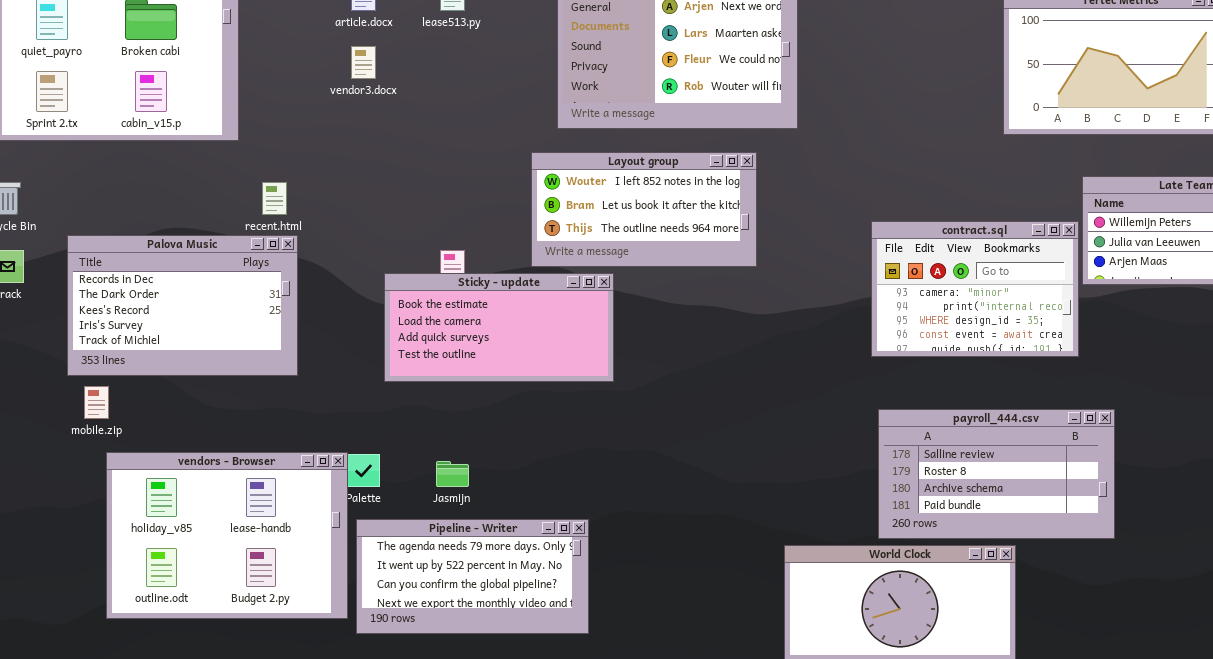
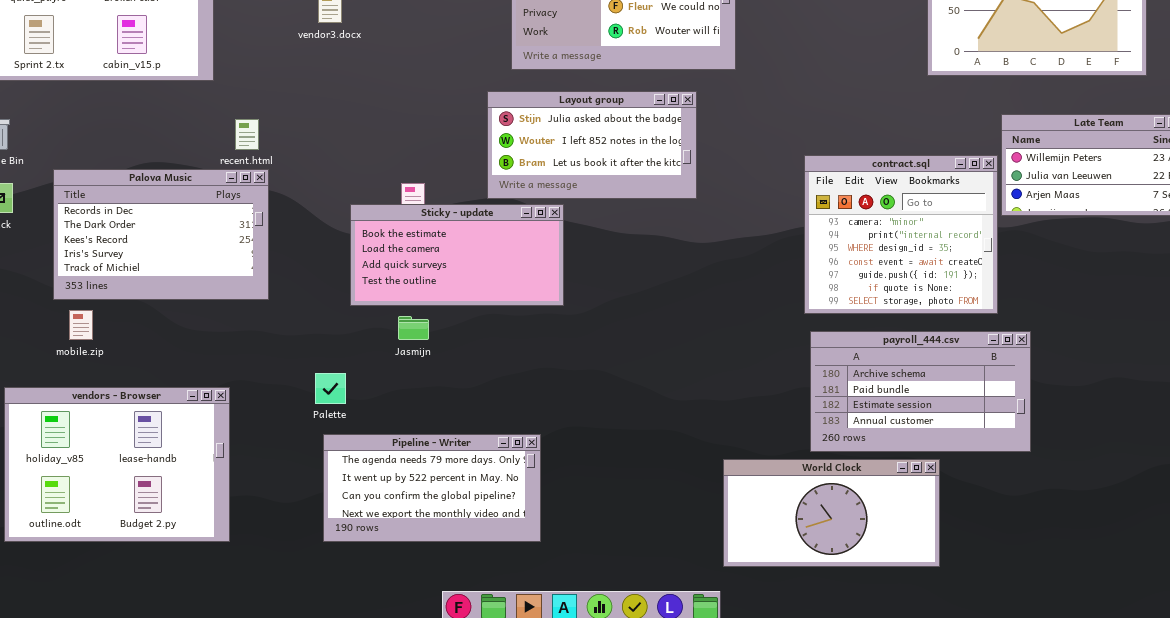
Layout group: [531,152,757,267] -> [487,91,697,199], scrolled up 1 row
contract.sql: [871,221,1079,357] -> [804,155,998,314], resized
payroll_444.csv: [878,409,1115,539] -> [810,331,1031,452], scrolled down 2 rows
vendors - Browser: [106,452,348,619] -> [4,387,230,542], moved
Jasmijn: [436,461,469,487] -> [398,316,429,340], moved

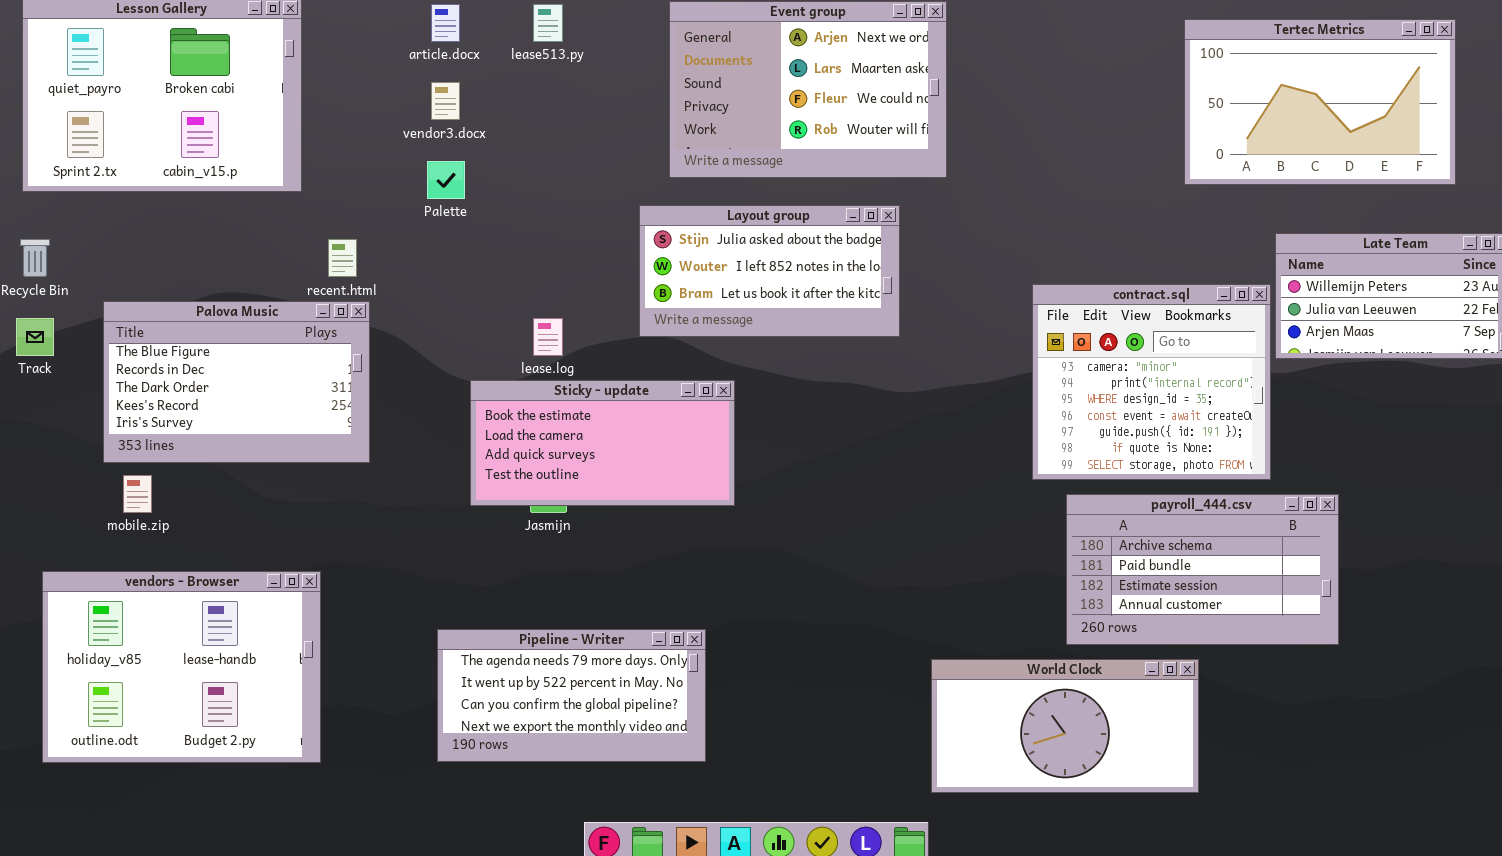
Palova Music: [53,169,269,300] -> [103,301,370,463], scrolled up 1 row
Sticky - update: [350,204,564,306] -> [470,380,735,506], moved
payroll_444.csv: [810,331,1031,452] -> [1066,494,1339,645], moved
Palette: [315,373,346,404] -> [427,161,465,199], moved

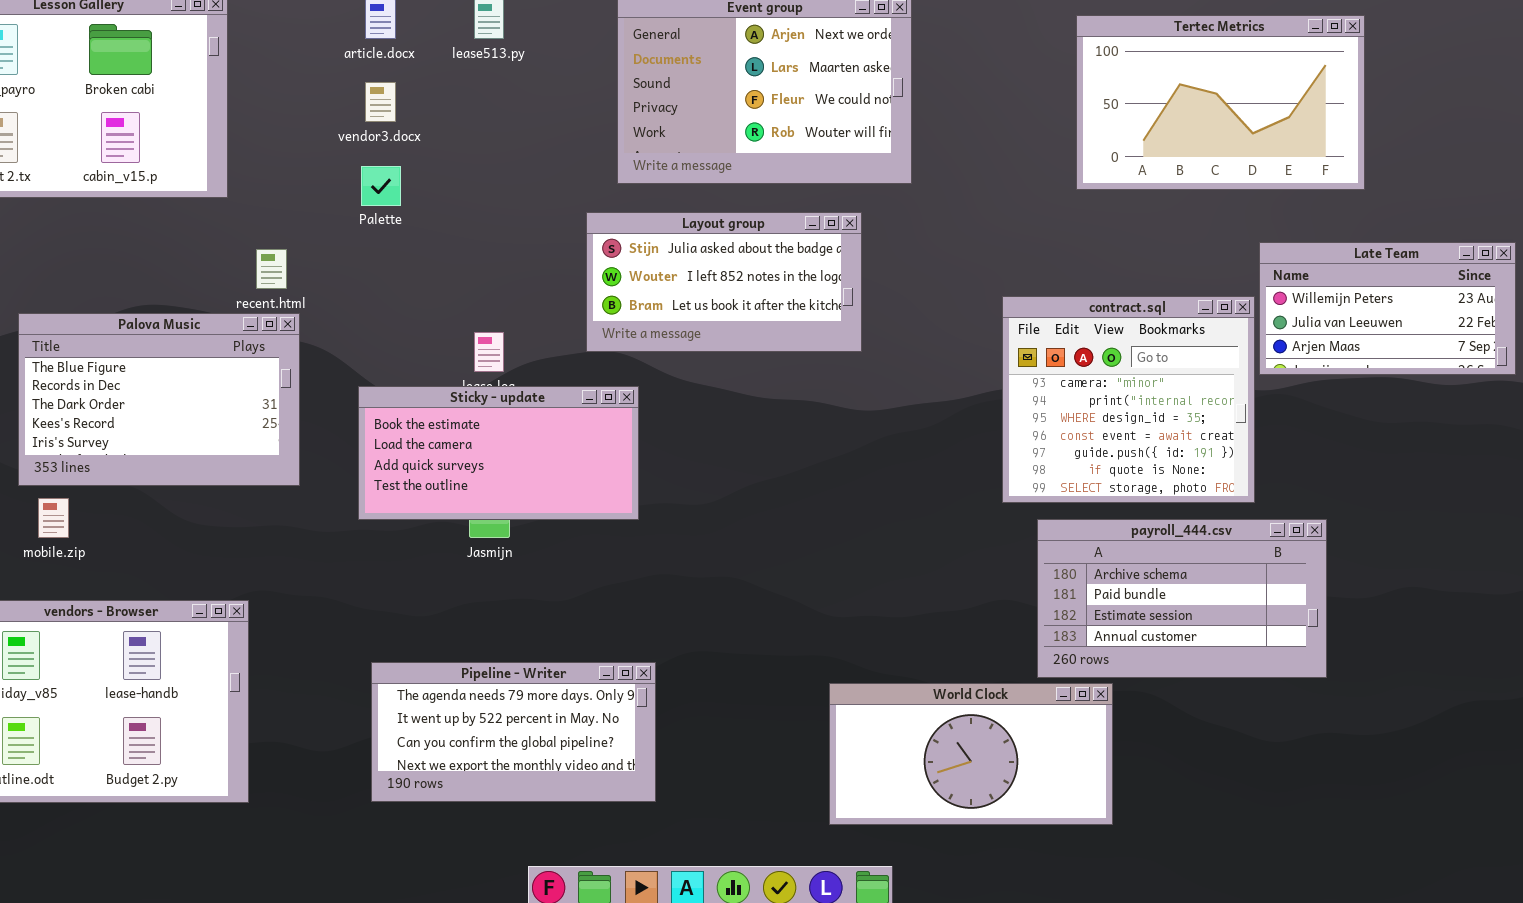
Tertec Metrics: [1184,19,1456,185] -> [1076,15,1365,190], moved
Sticky - update: [470,380,735,506] -> [358,386,639,520], moved
World Clock: [931,659,1199,793] -> [829,683,1113,825], moved

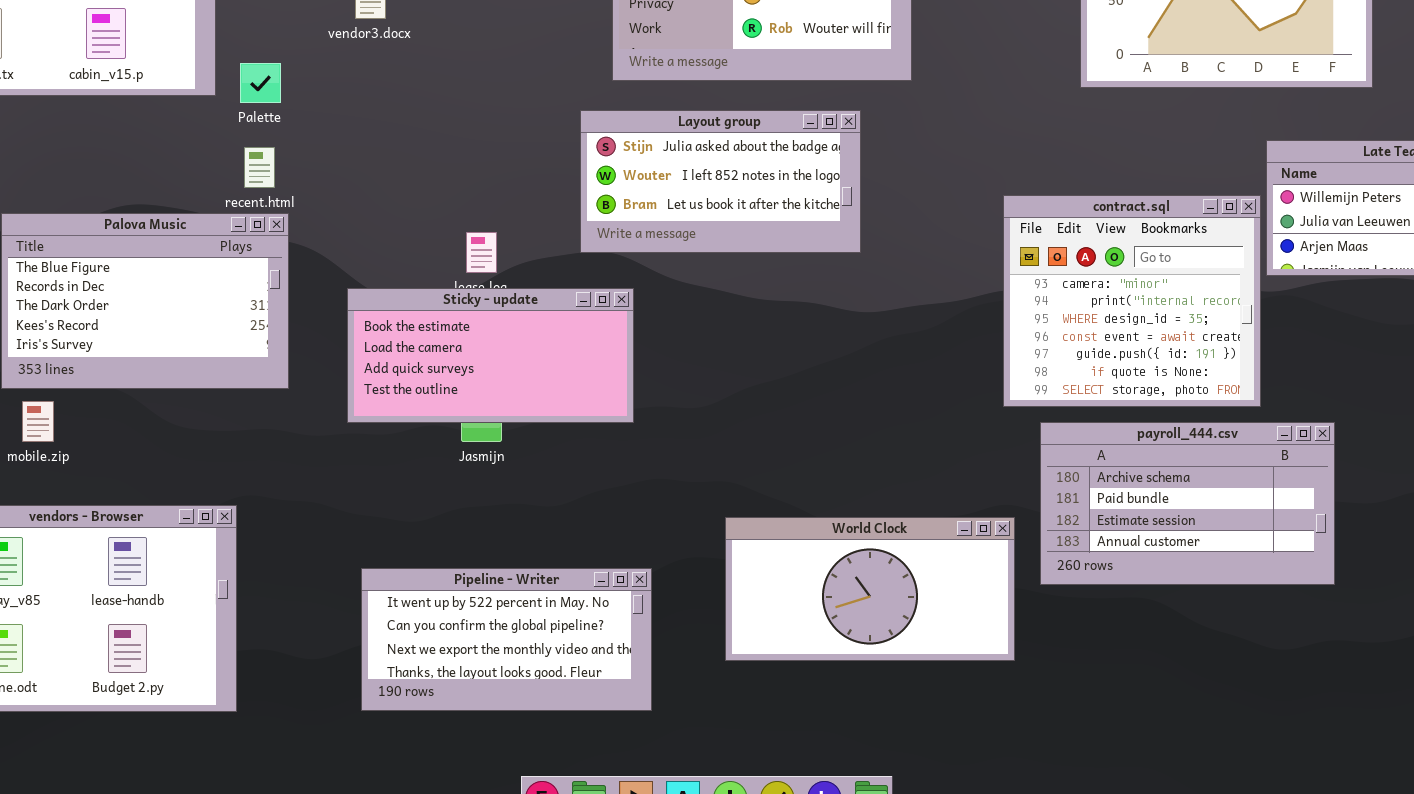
Palette: [361,166,401,206] -> [240,63,281,103], moved
Pipeline - Writer: [371,662,656,802] -> [361,568,652,711], scrolled down 1 row
World Clock: [829,683,1113,825] -> [725,517,1015,661], moved

